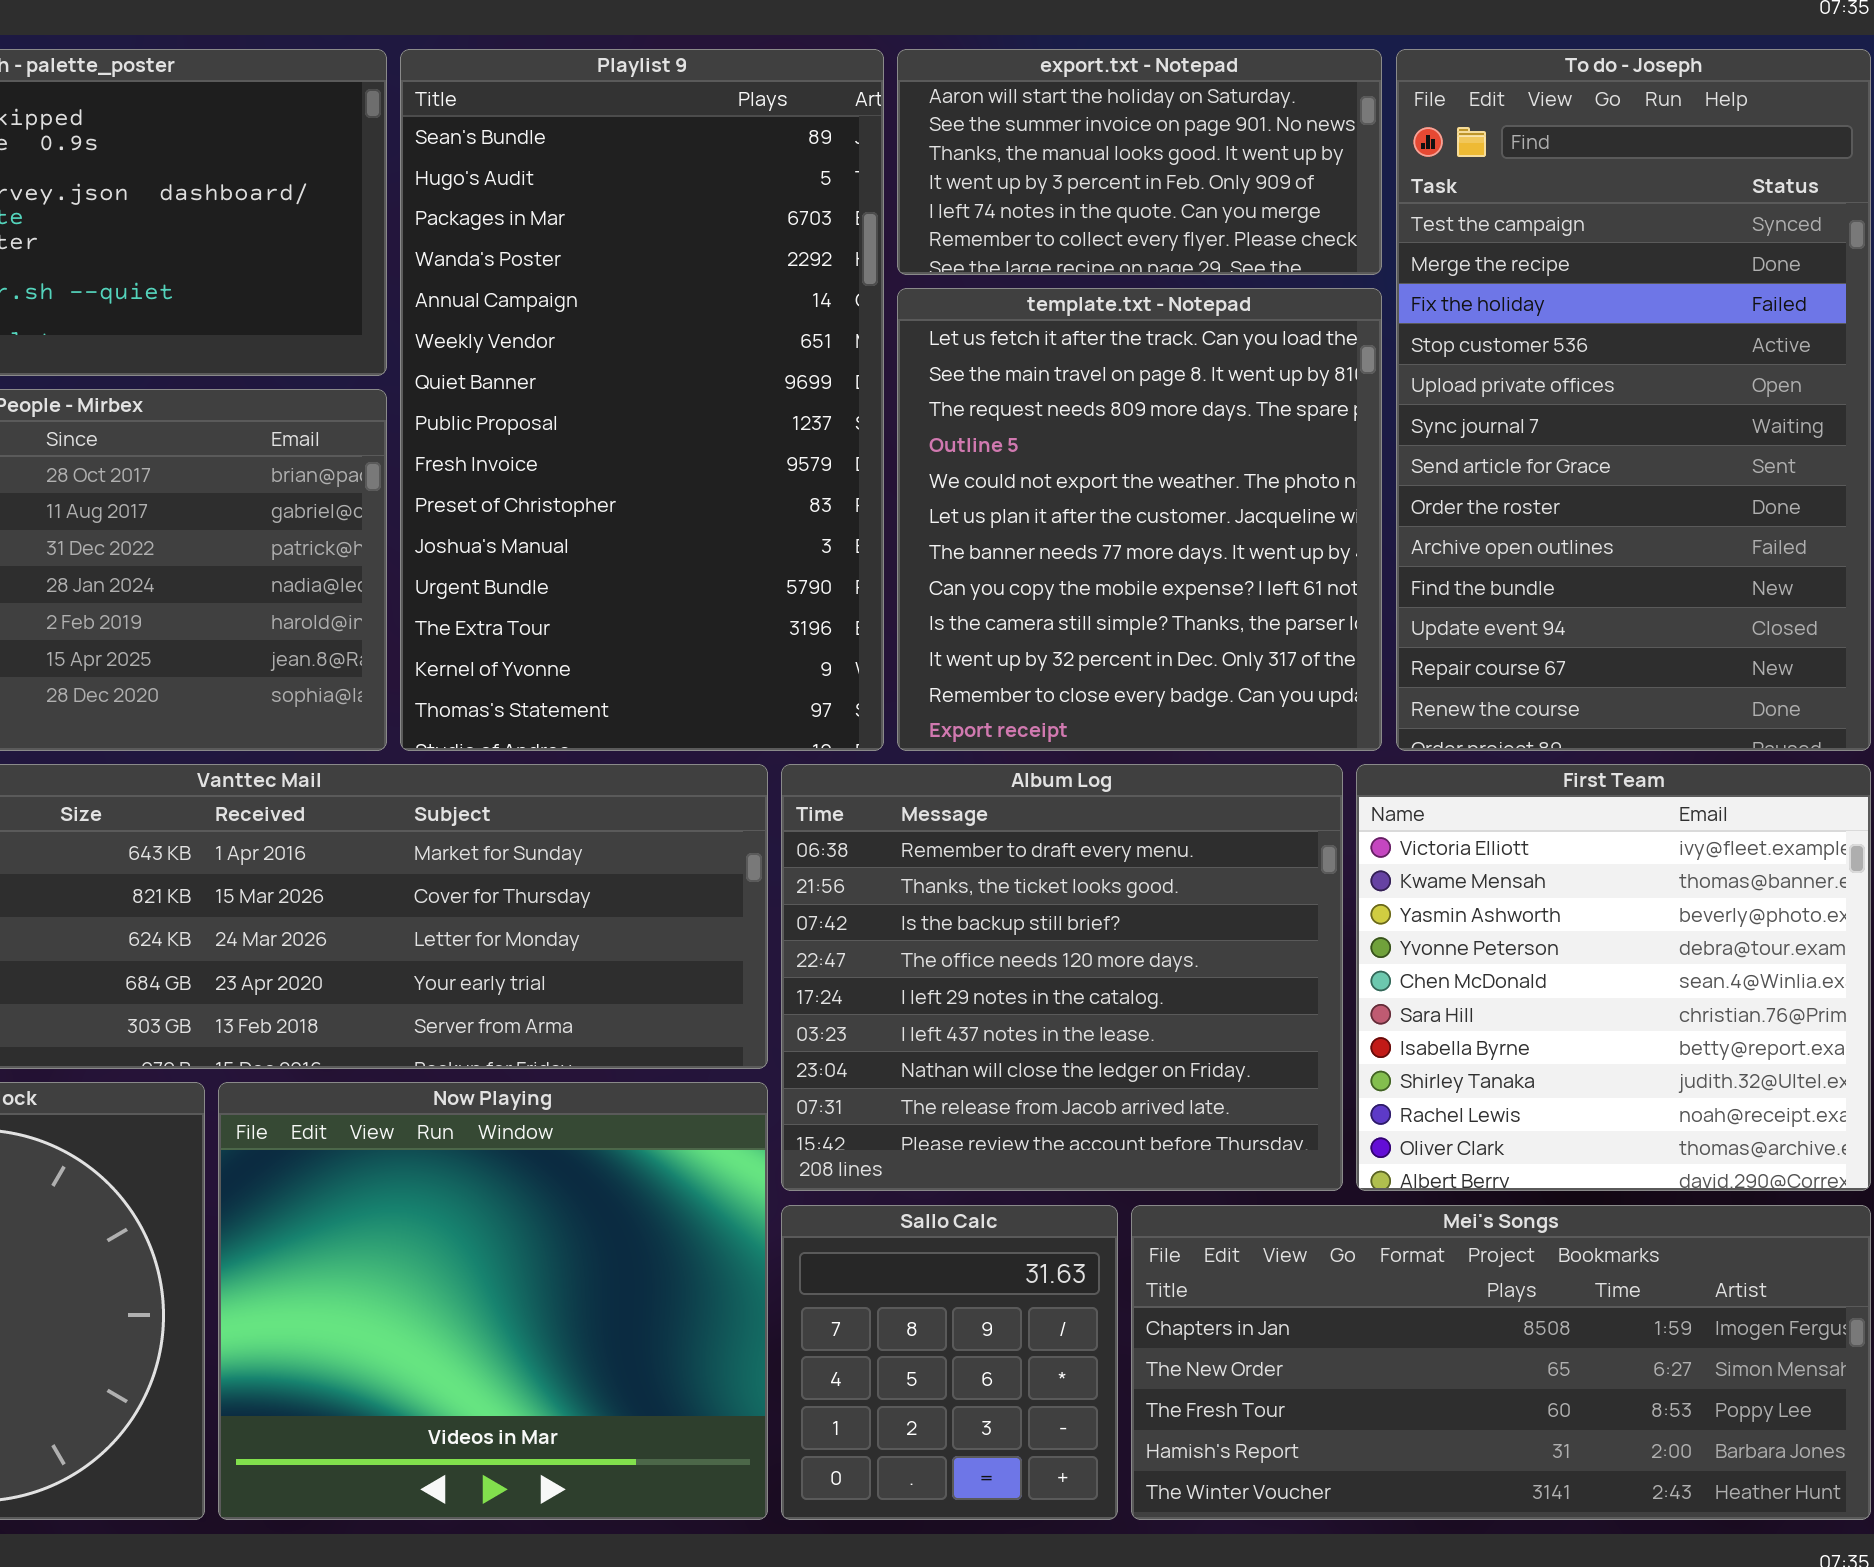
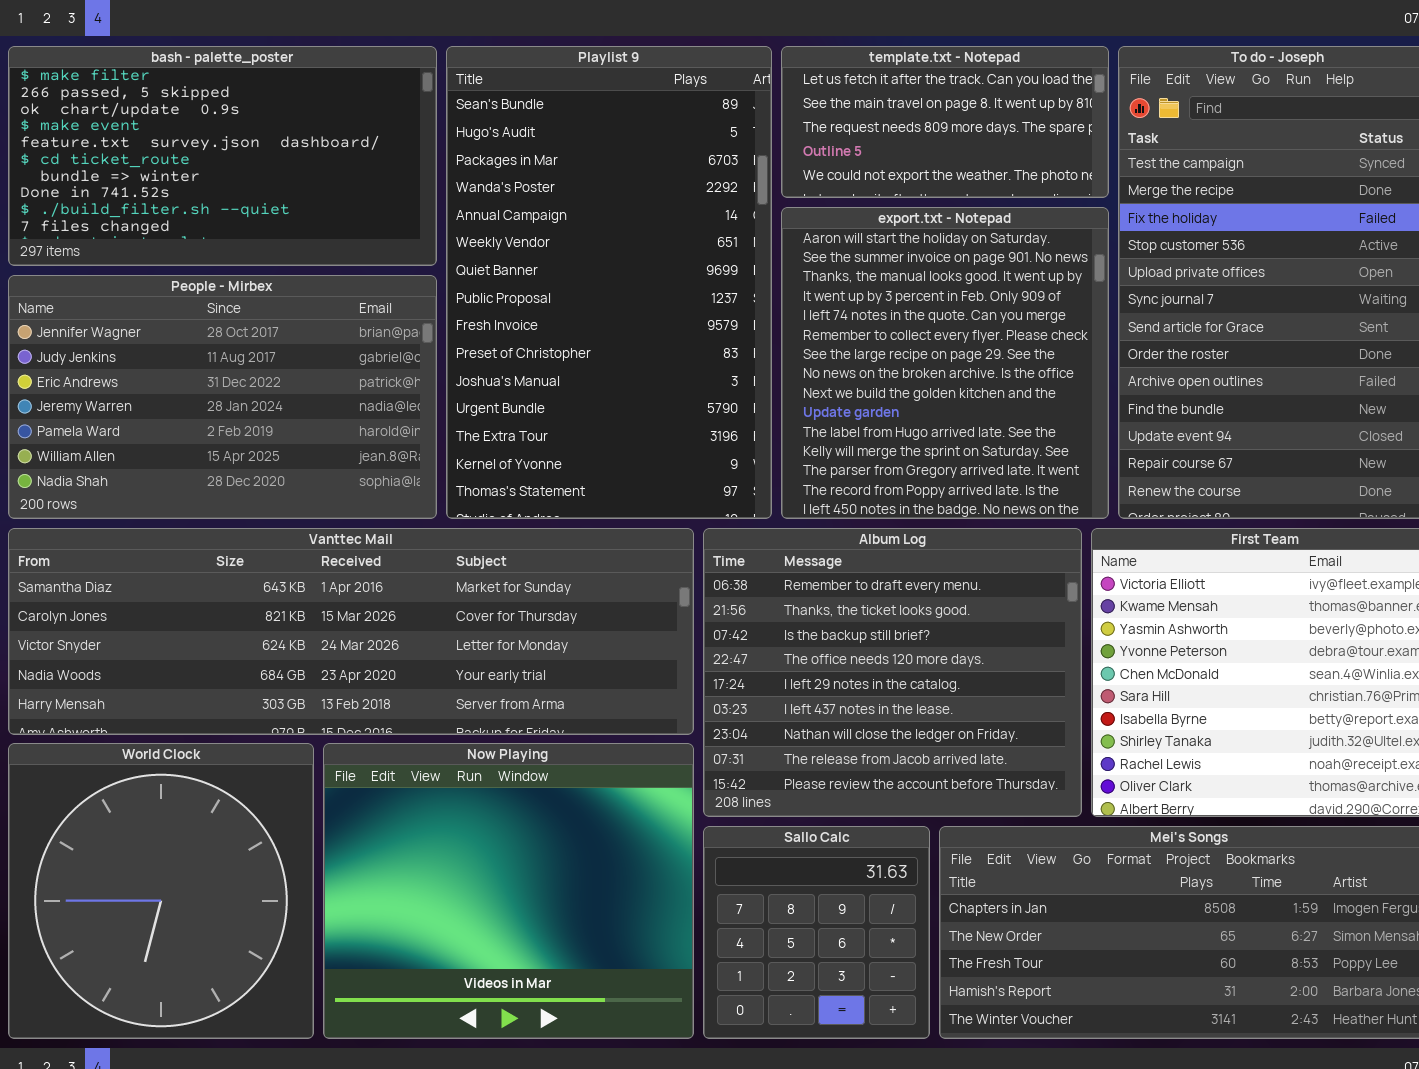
export.txt - Notepad: [897,49,1382,275] -> [781,207,1109,519], moved, resized
template.txt - Notepad: [897,288,1382,751] -> [781,46,1109,198], moved, resized

